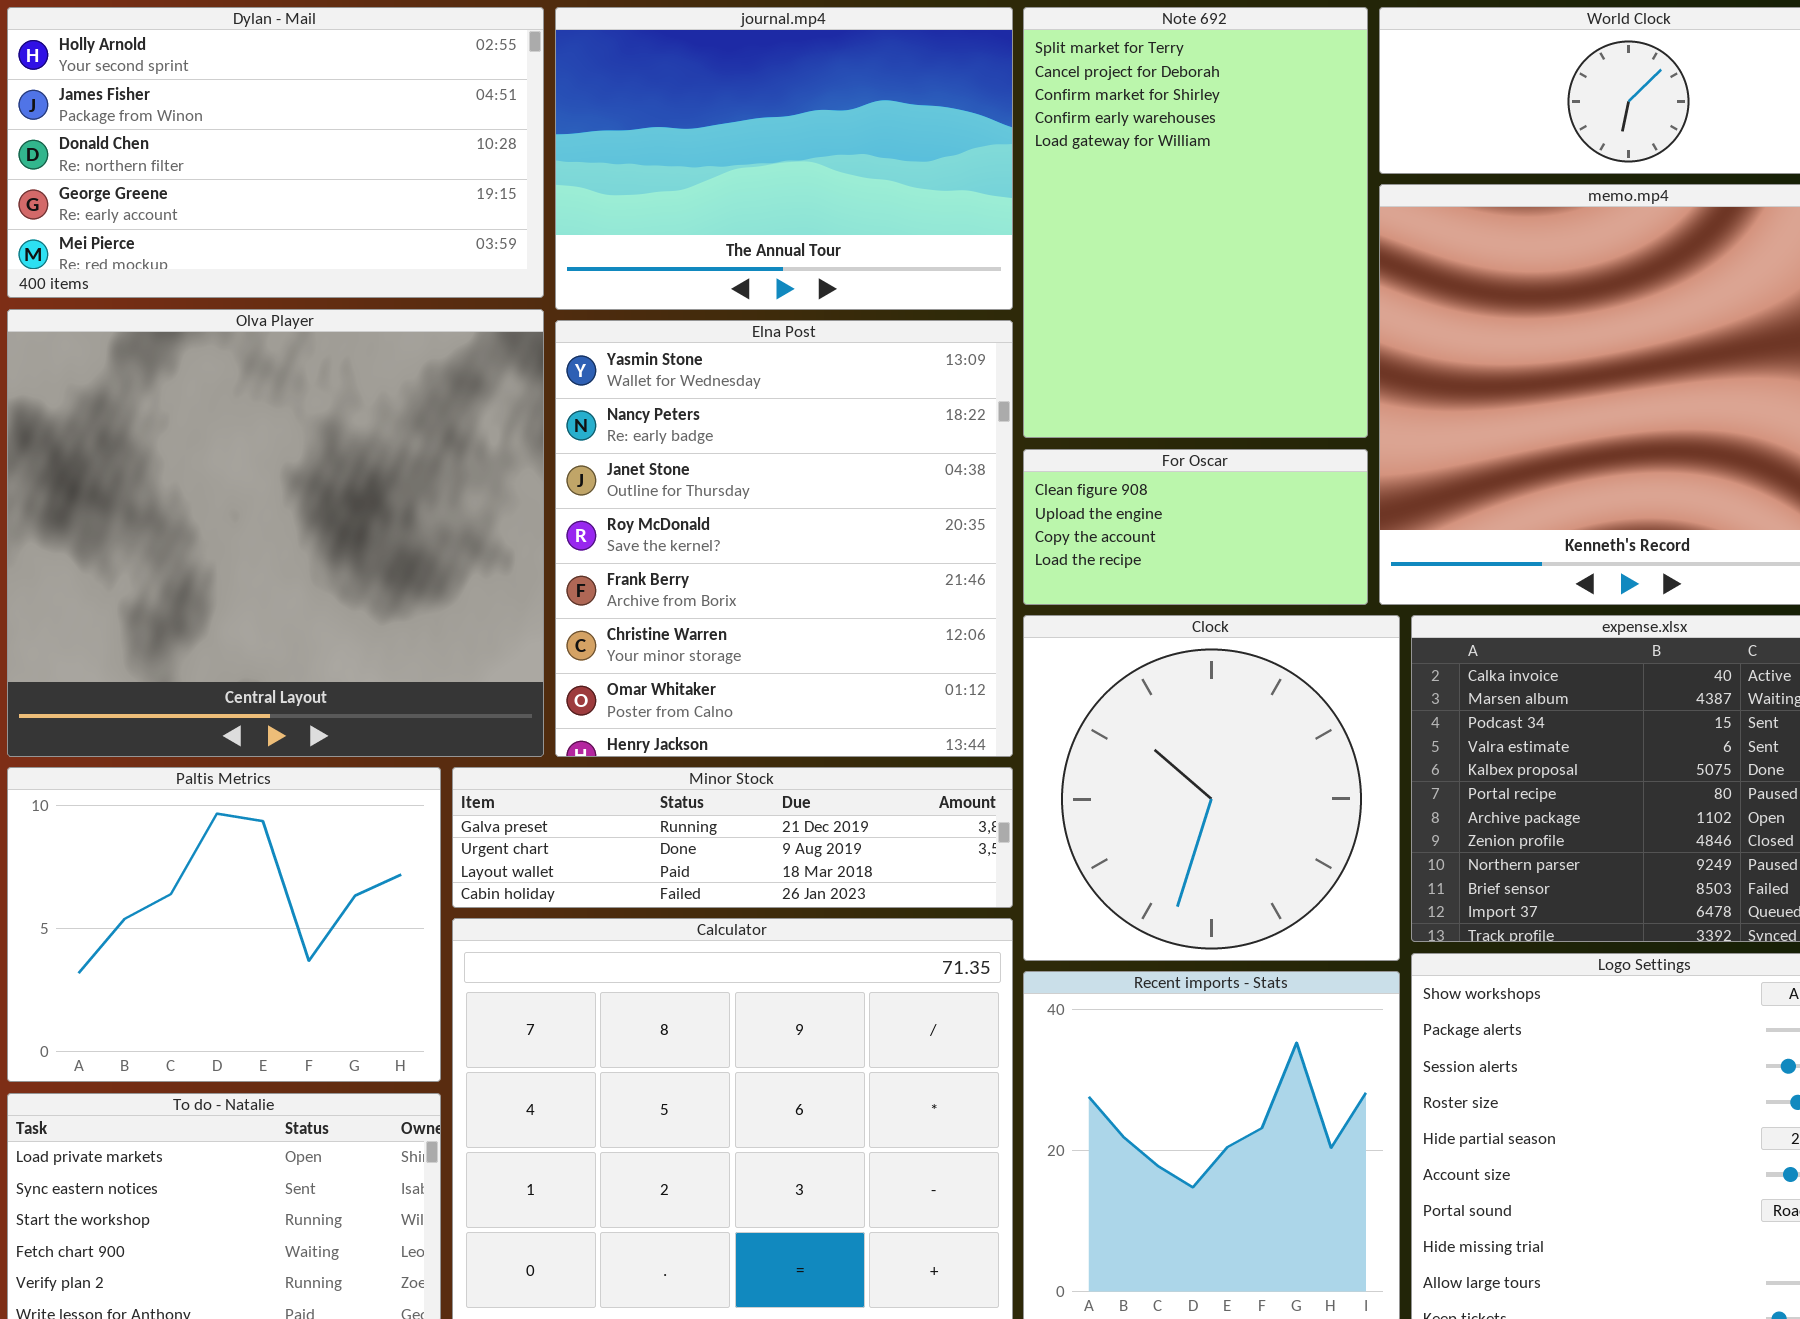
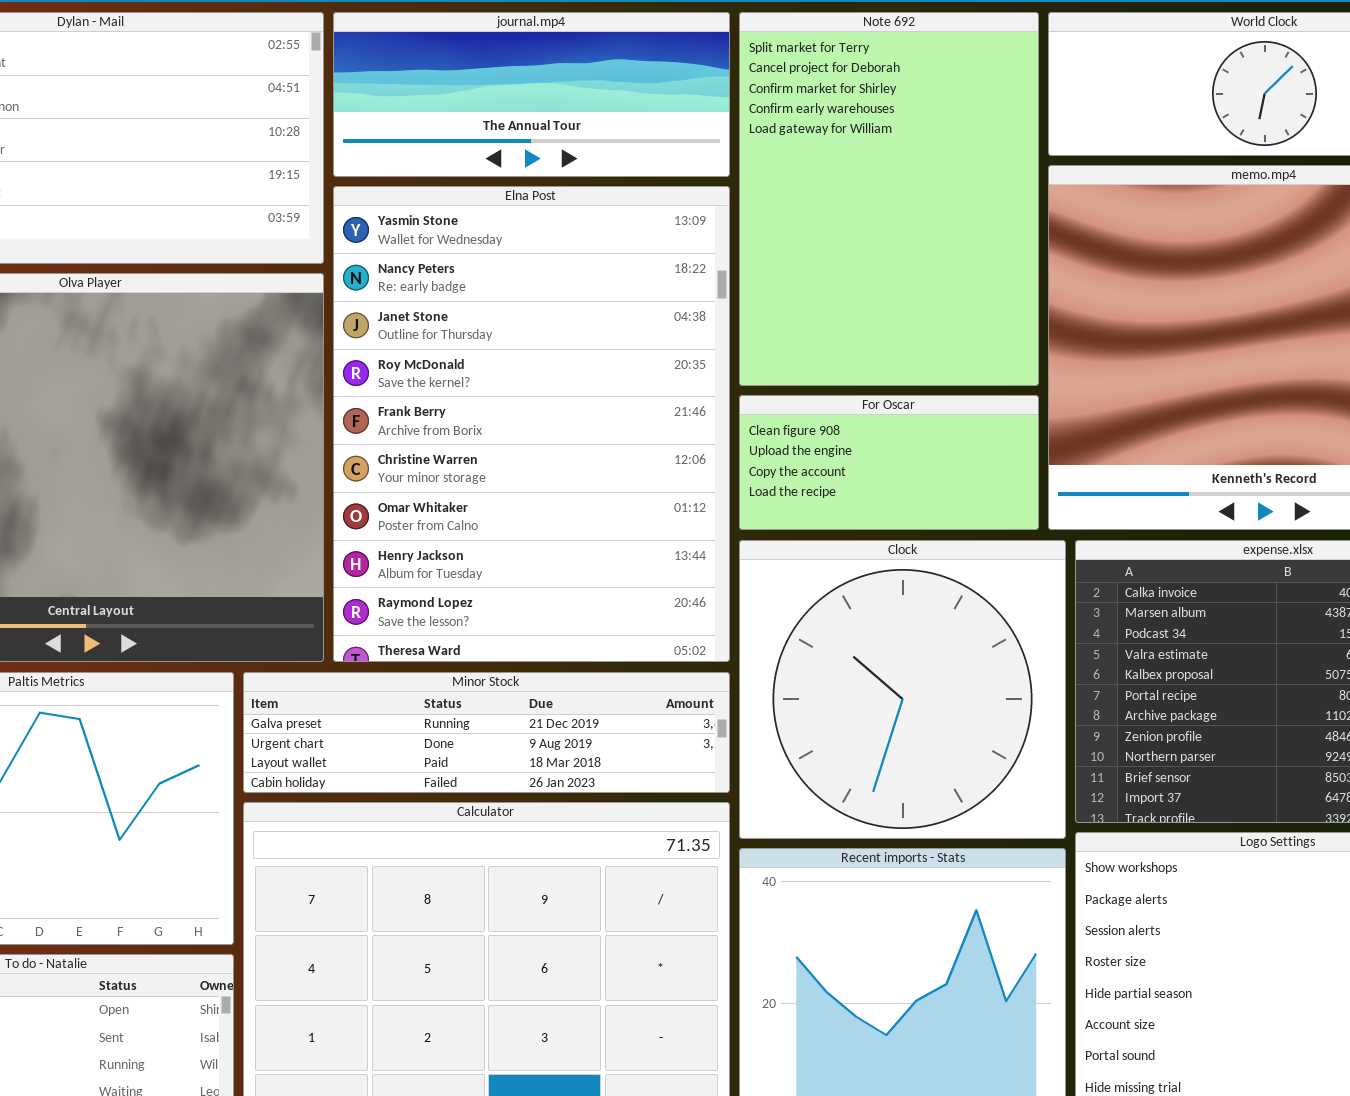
journal.mp4: [555,7,1013,310] -> [333,12,730,177], resized
Elna Post: [555,320,1013,757] -> [333,186,730,662], resized

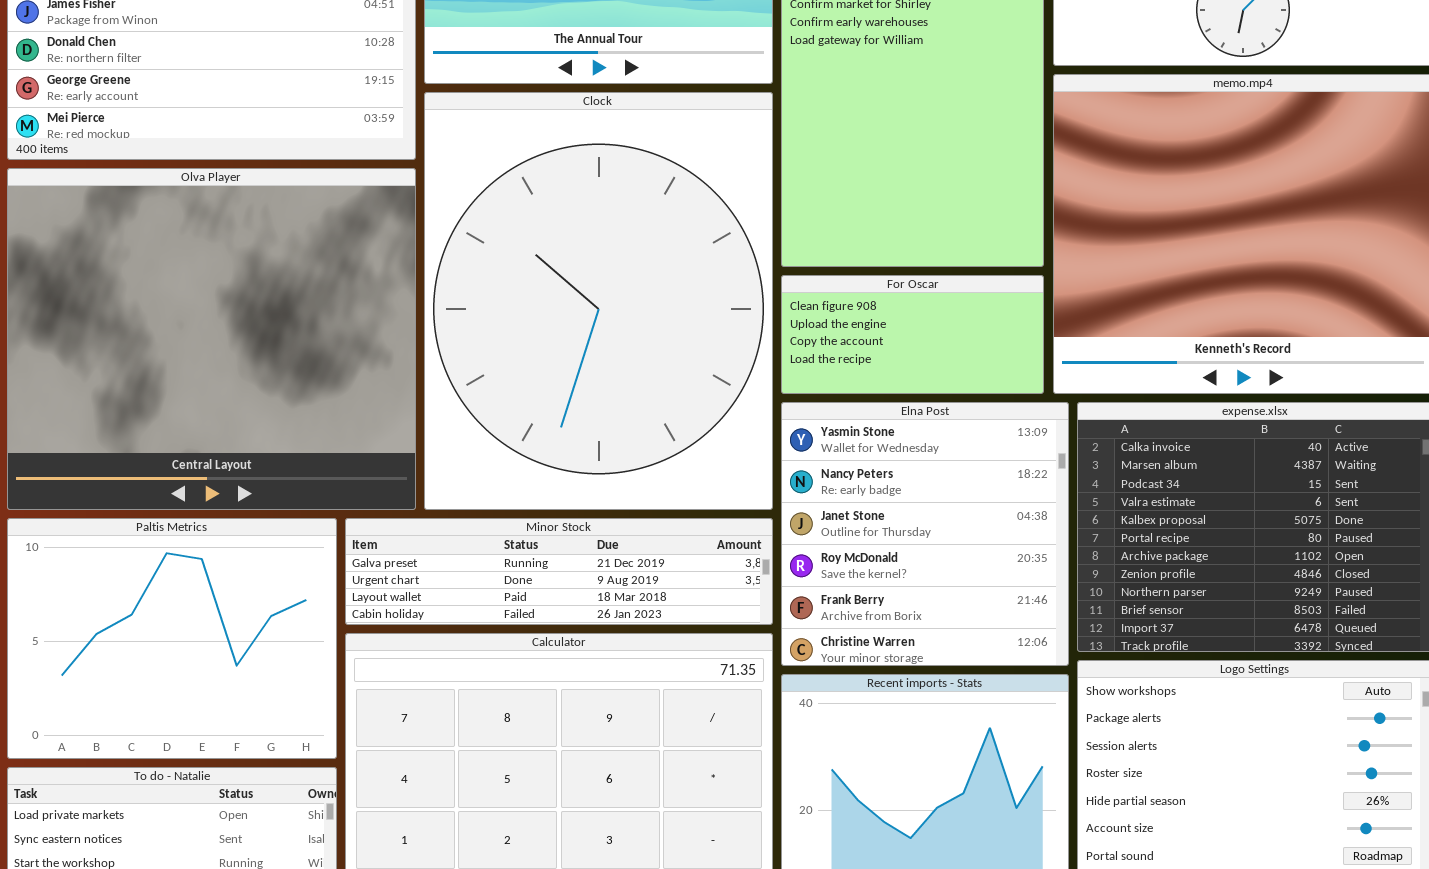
Elna Post: [333,186,730,662] -> [781,402,1069,666], moved, resized
Clock: [739,540,1066,839] -> [424,92,773,510], moved, resized

